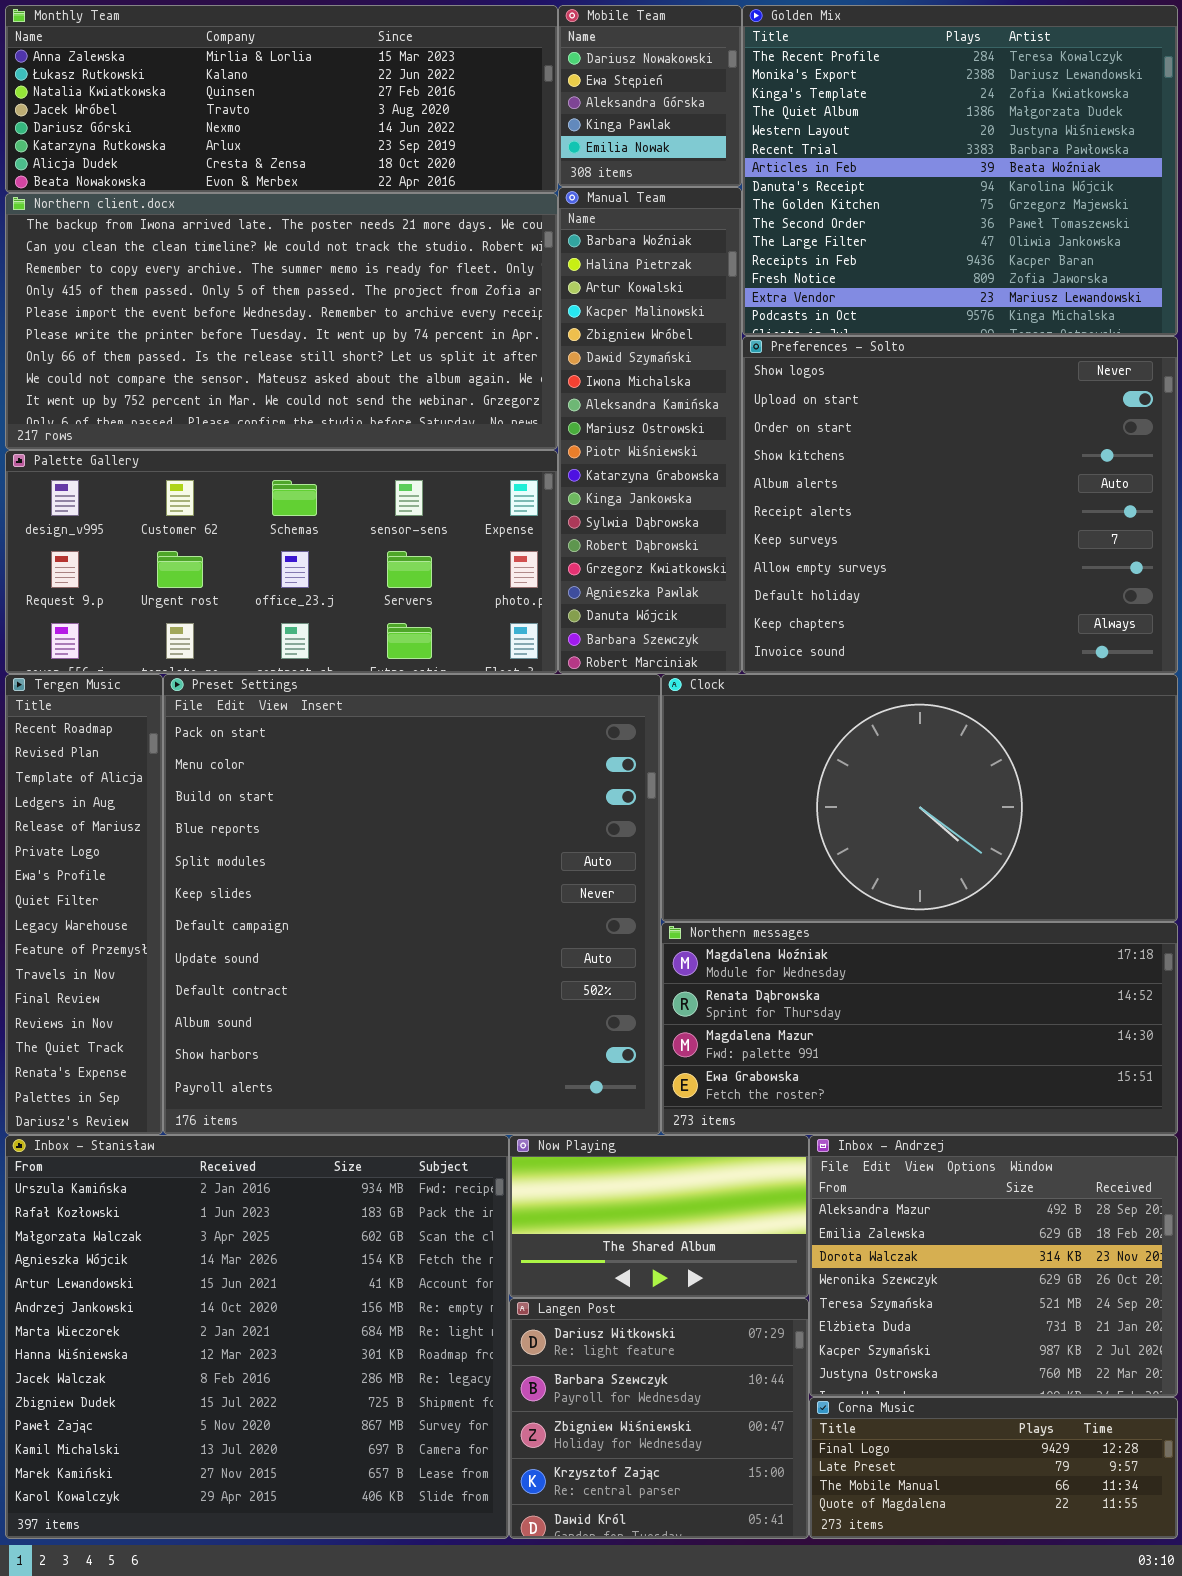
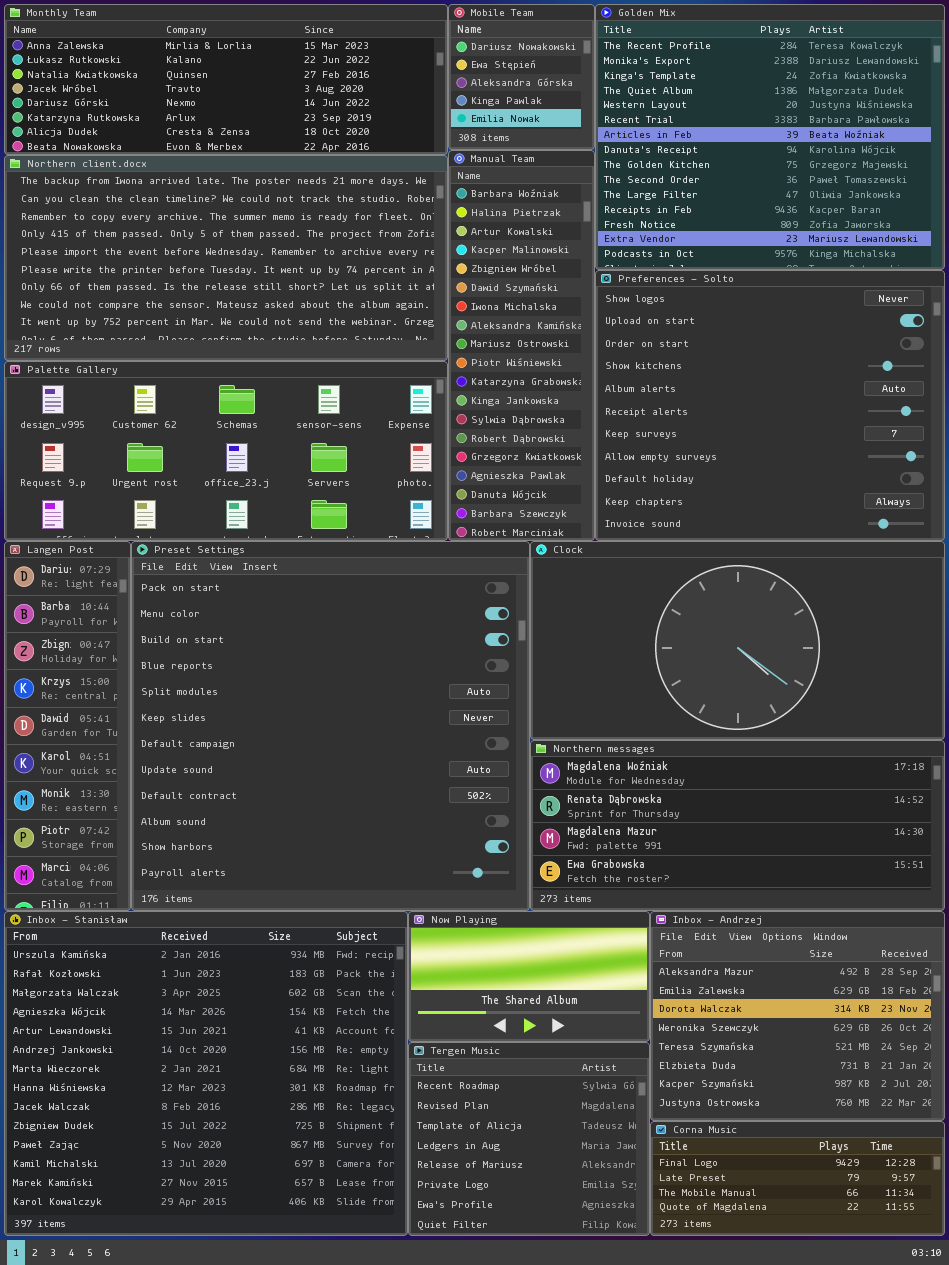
Tergen Music: [5,674,163,1135] -> [408,1042,650,1236], moved, resized
Langen Post: [509,1298,809,1539] -> [4,541,131,911], moved, resized

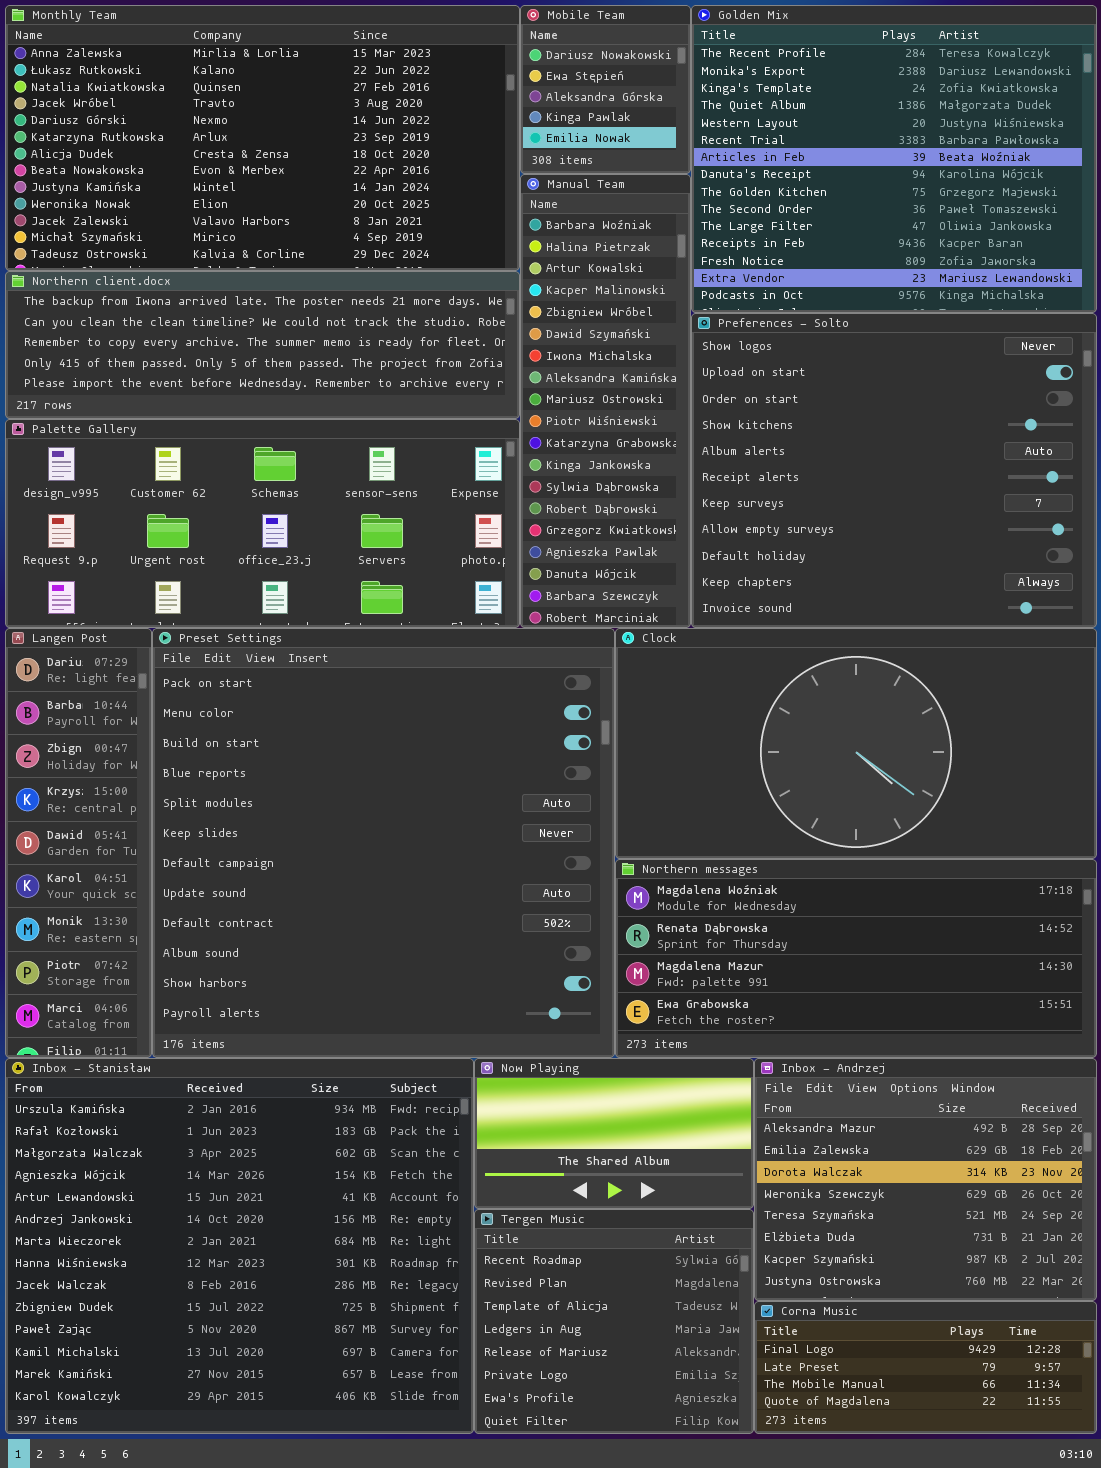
Monthly Team: [4,4,448,155] -> [5,5,520,271], resized
Northern client.docx: [4,155,448,361] -> [5,271,520,419], resized

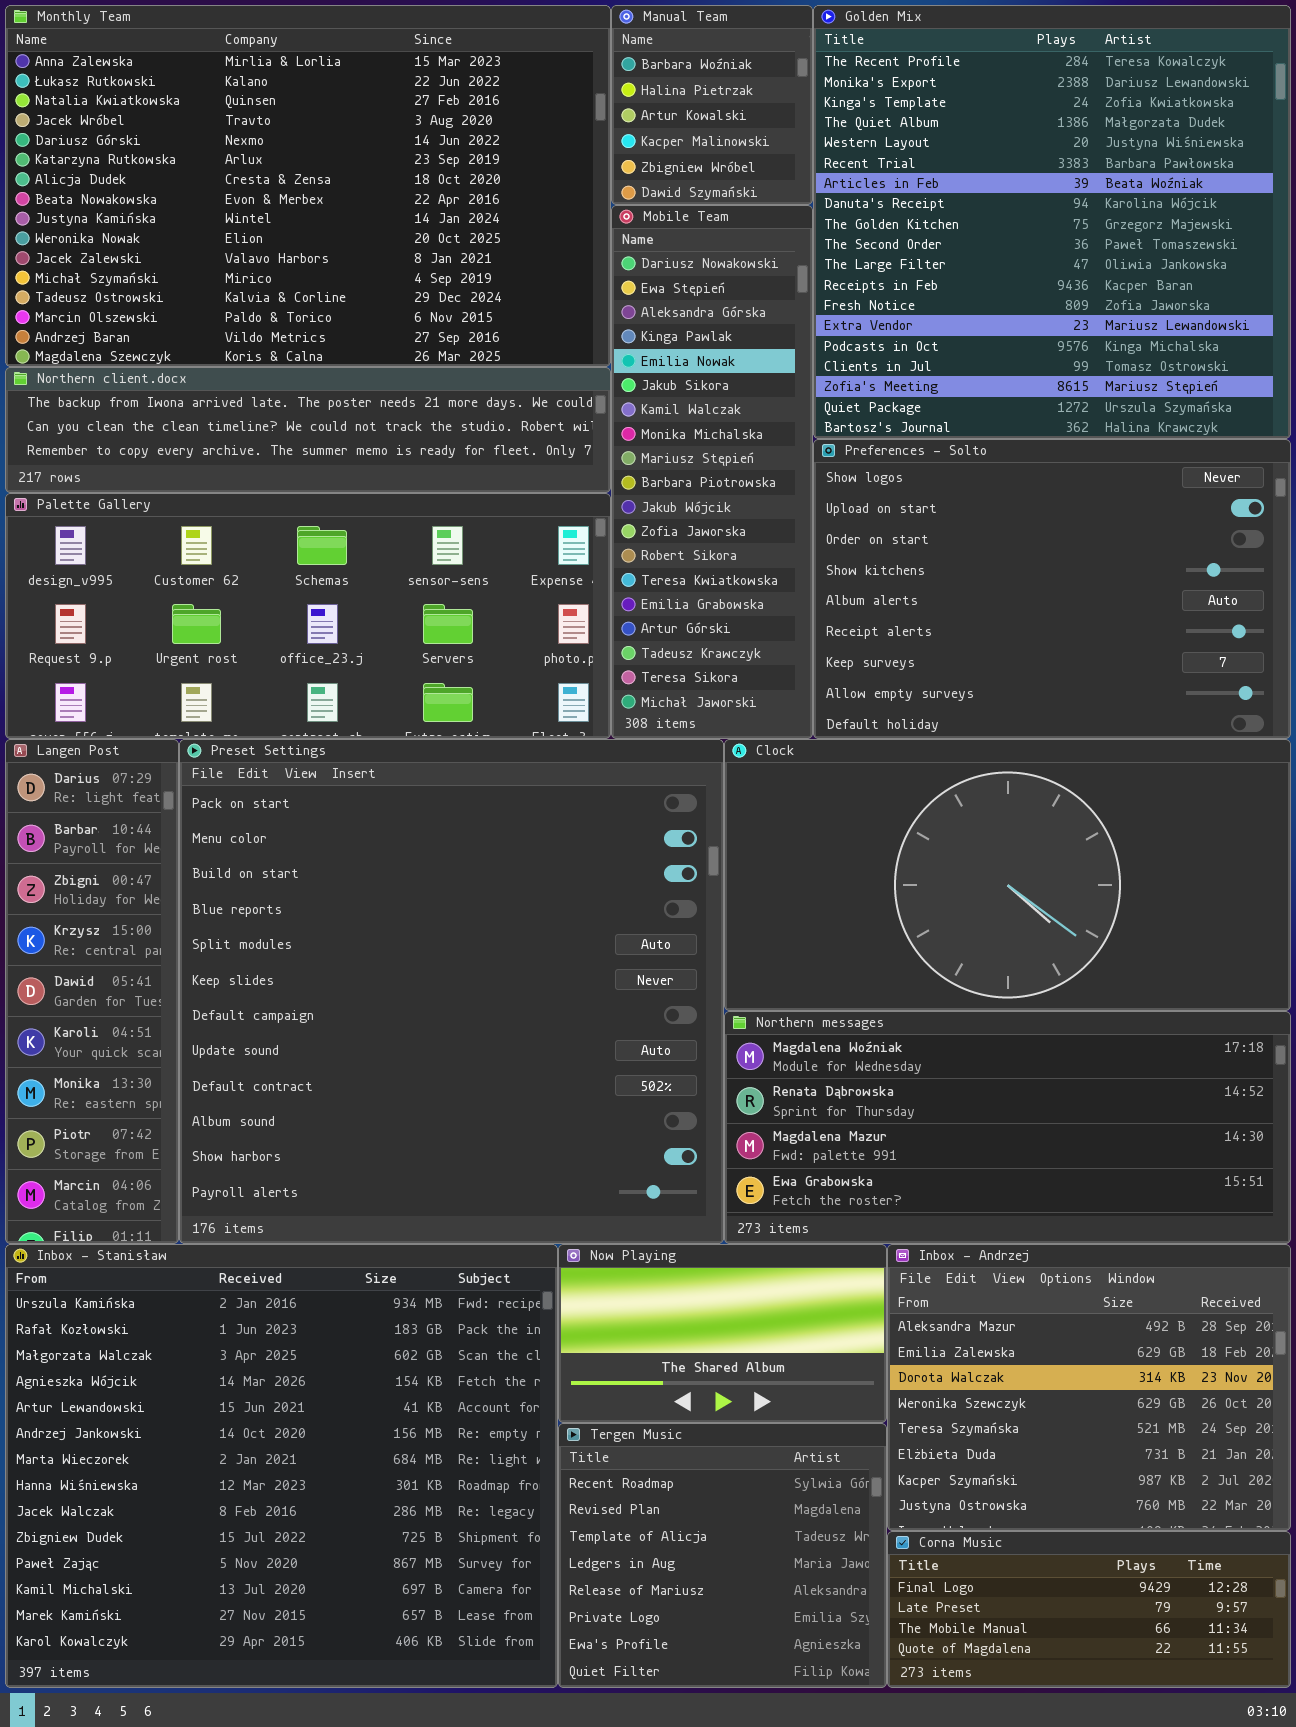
Monthly Team: [5,5,520,271] -> [5,5,611,367], resized
Mobile Team: [520,5,691,174] -> [611,205,813,739], moved, resized
Golden Mix: [691,5,1097,313] -> [813,5,1291,439], resized
Manual Team: [520,174,691,628] -> [611,5,813,205], moved, resized
Northern client.docx: [5,271,520,419] -> [5,367,611,493], resized
Preferences - Solto: [691,313,1097,628] -> [813,439,1291,739], resized

